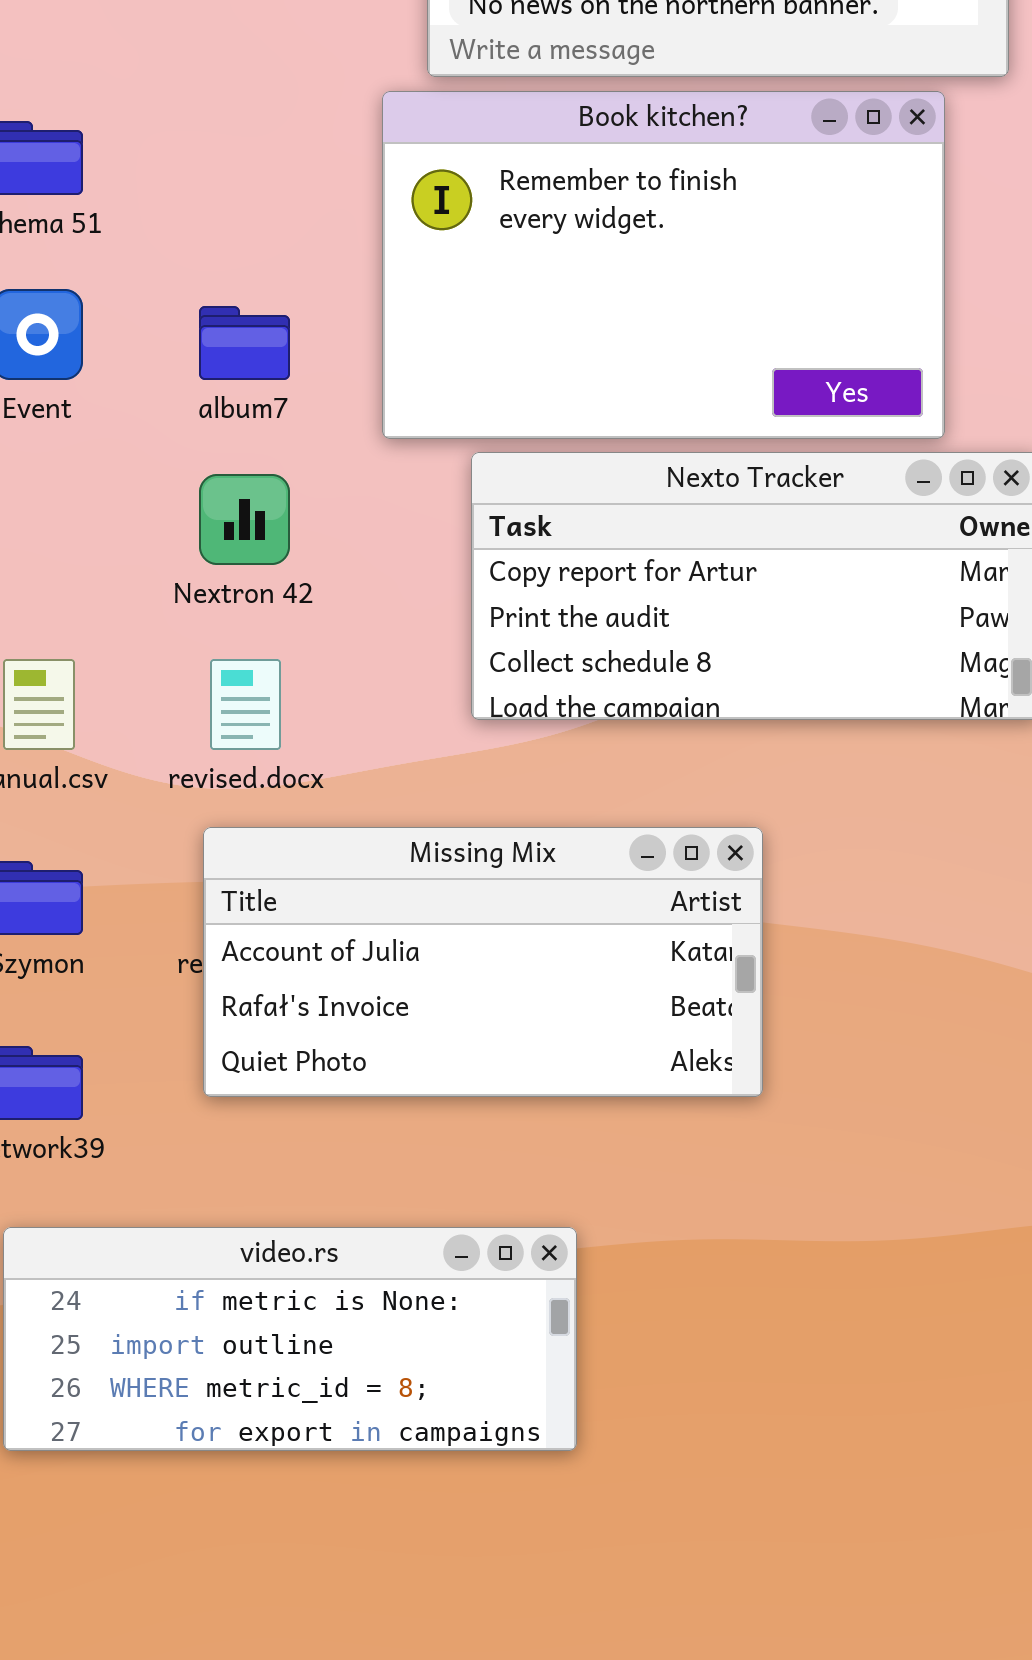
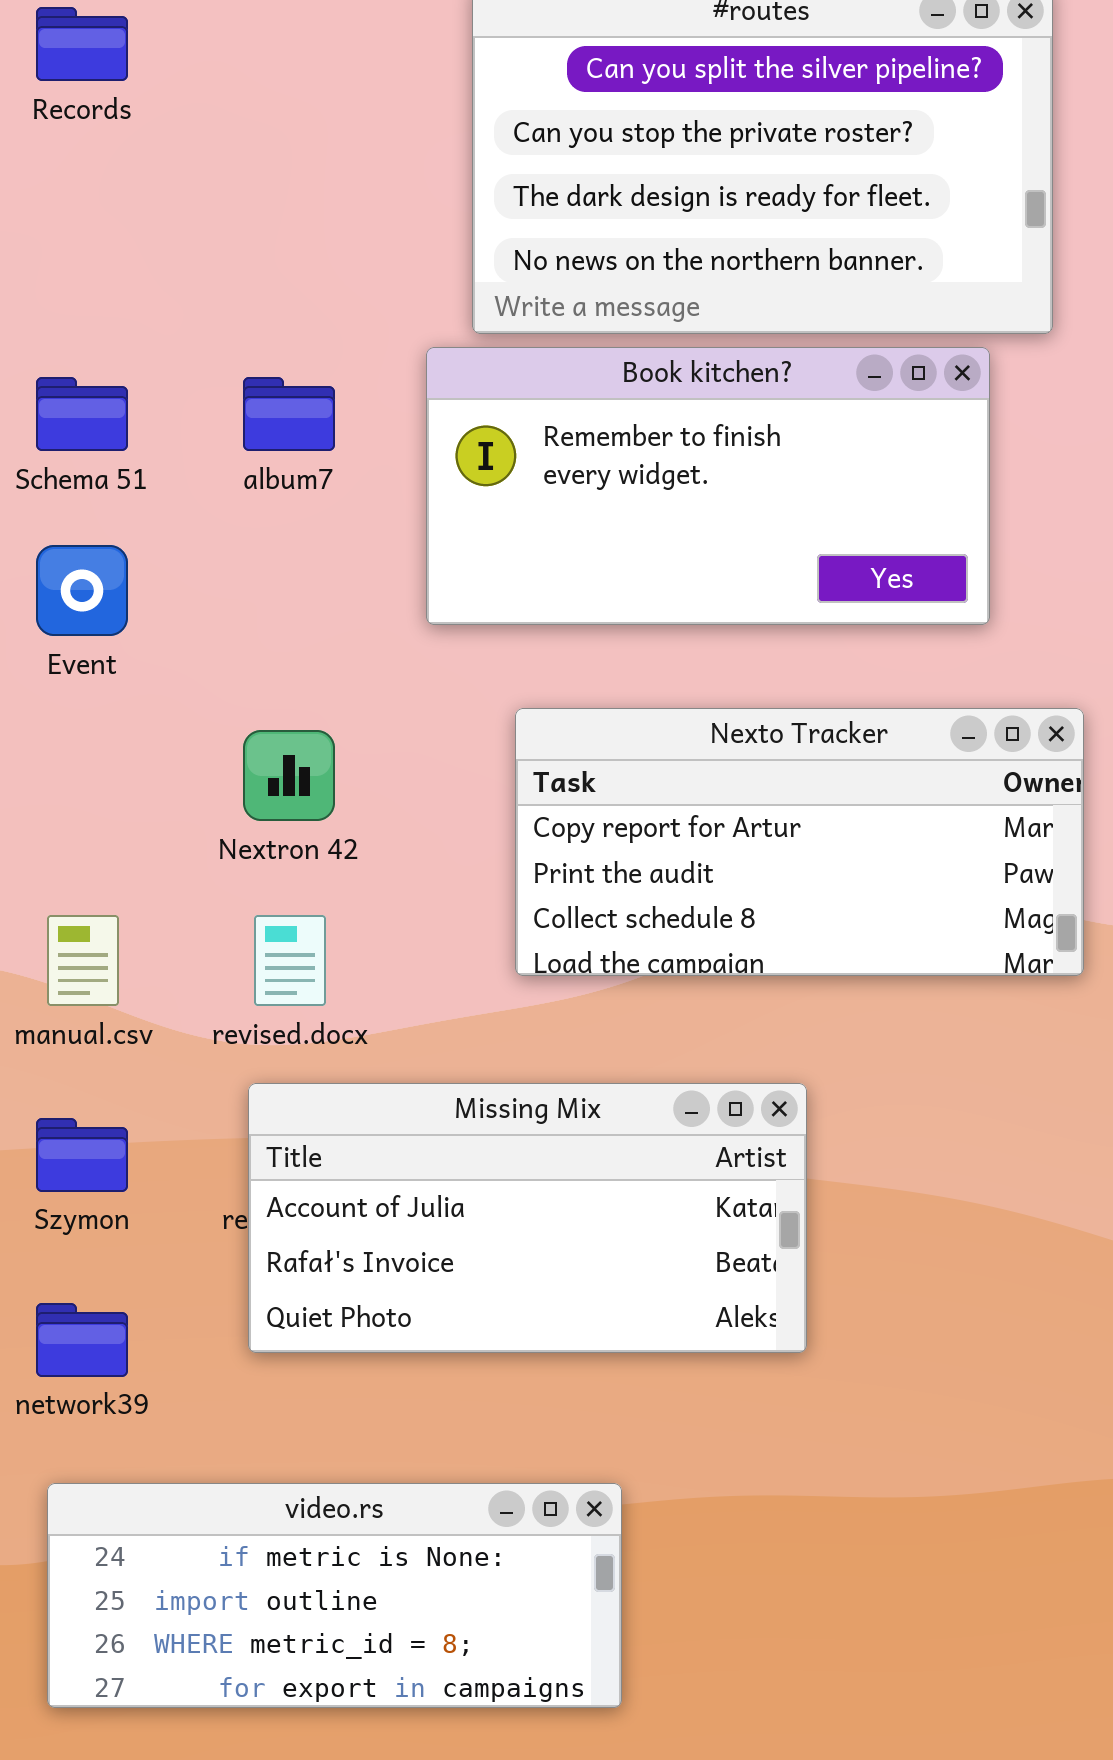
Book kitchen?: [382,91,945,439] -> [426,347,990,625], resized
album7: [199,306,290,380] -> [243,377,335,451], moved

